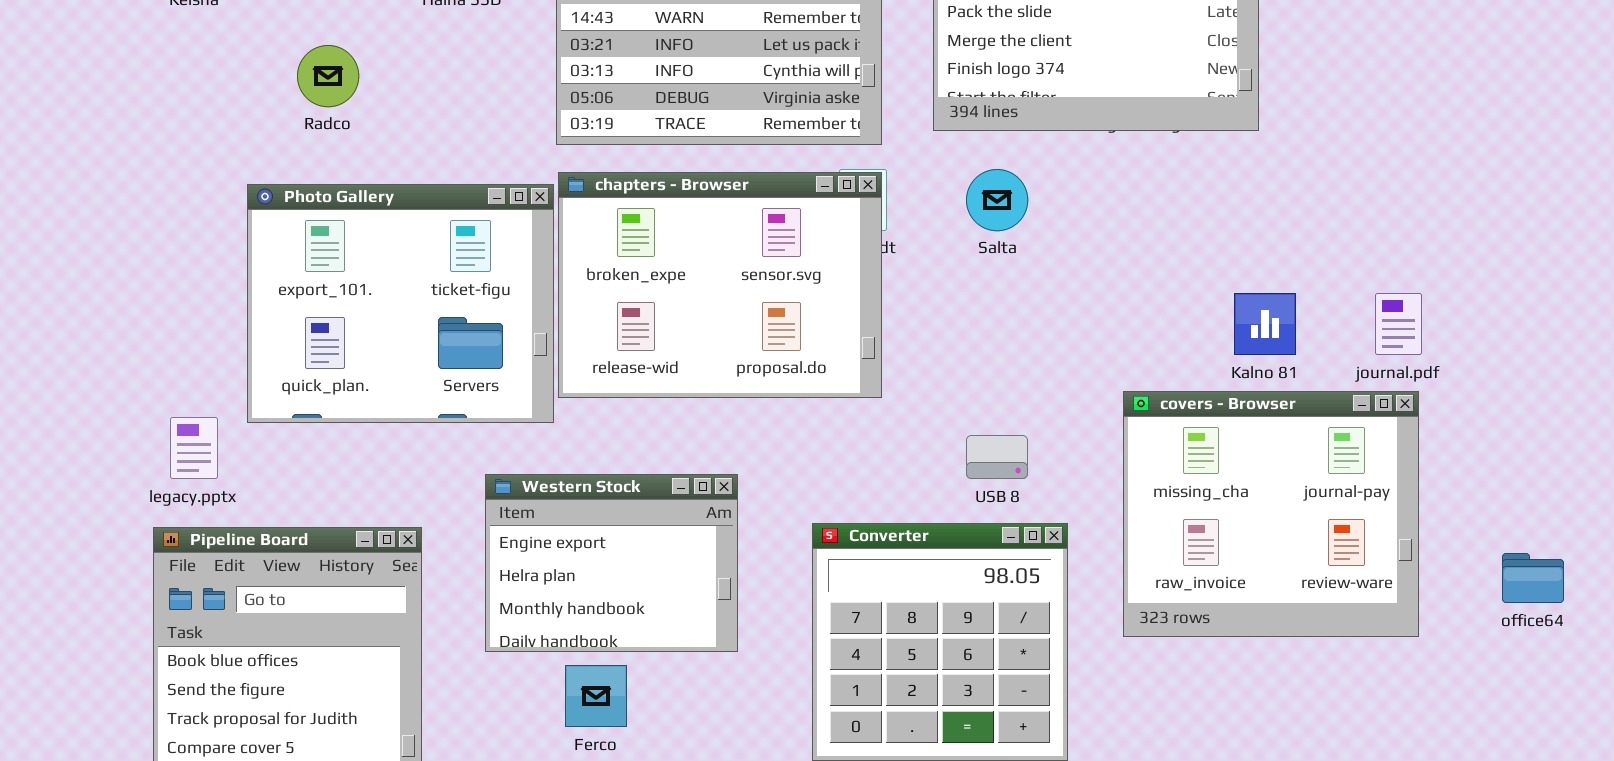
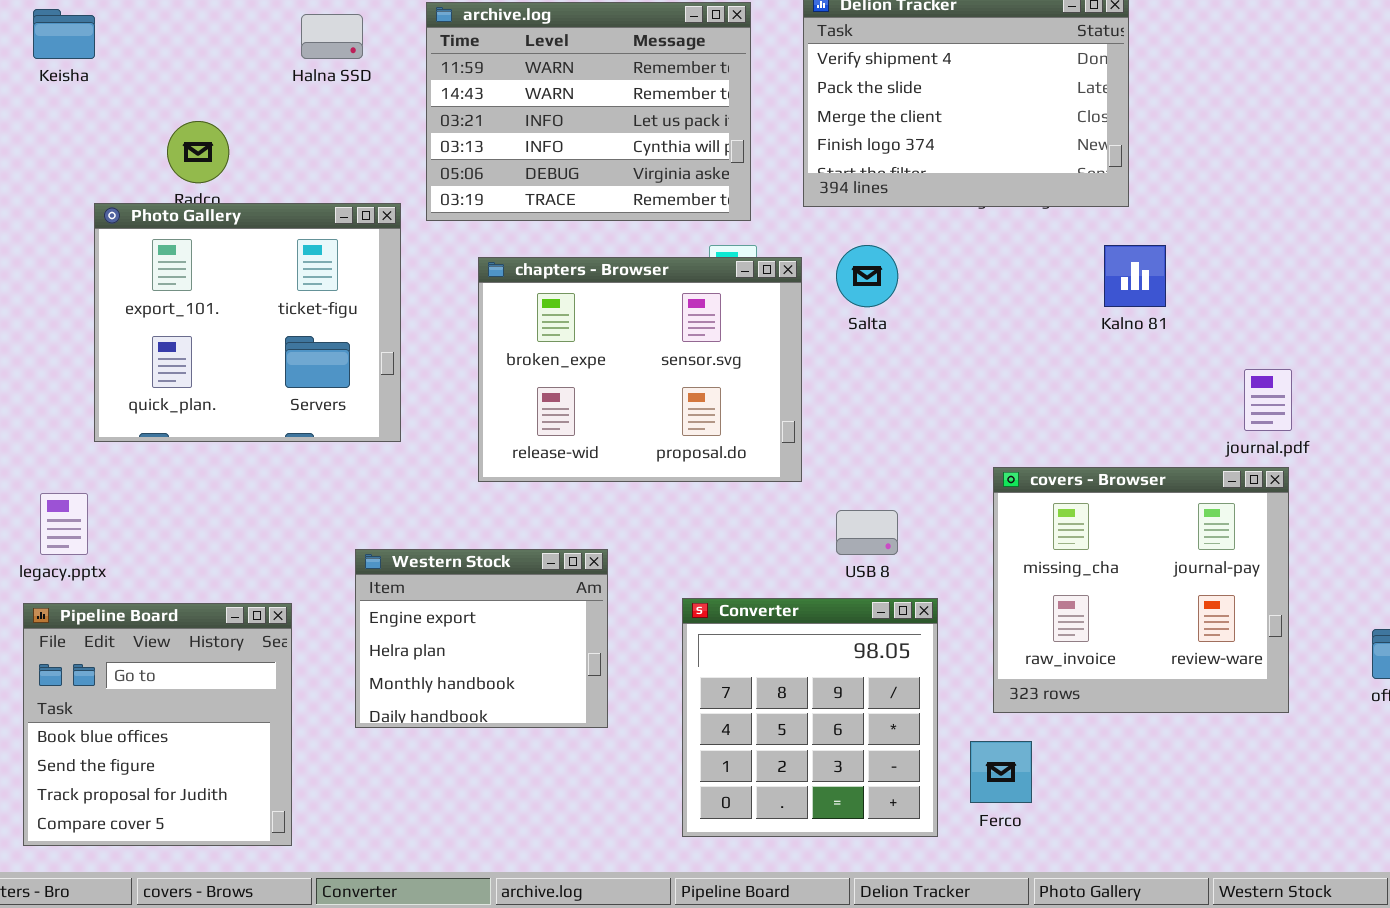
chapters - Browser: [558,172,882,398] -> [478,257,802,482], moved
Photo Gallery: [247,184,554,423] -> [94,203,401,442], moved
Kalno 81: [1234,293,1296,355] -> [1104,245,1166,307], moved
Ferco: [565,665,627,727] -> [970,741,1032,803], moved

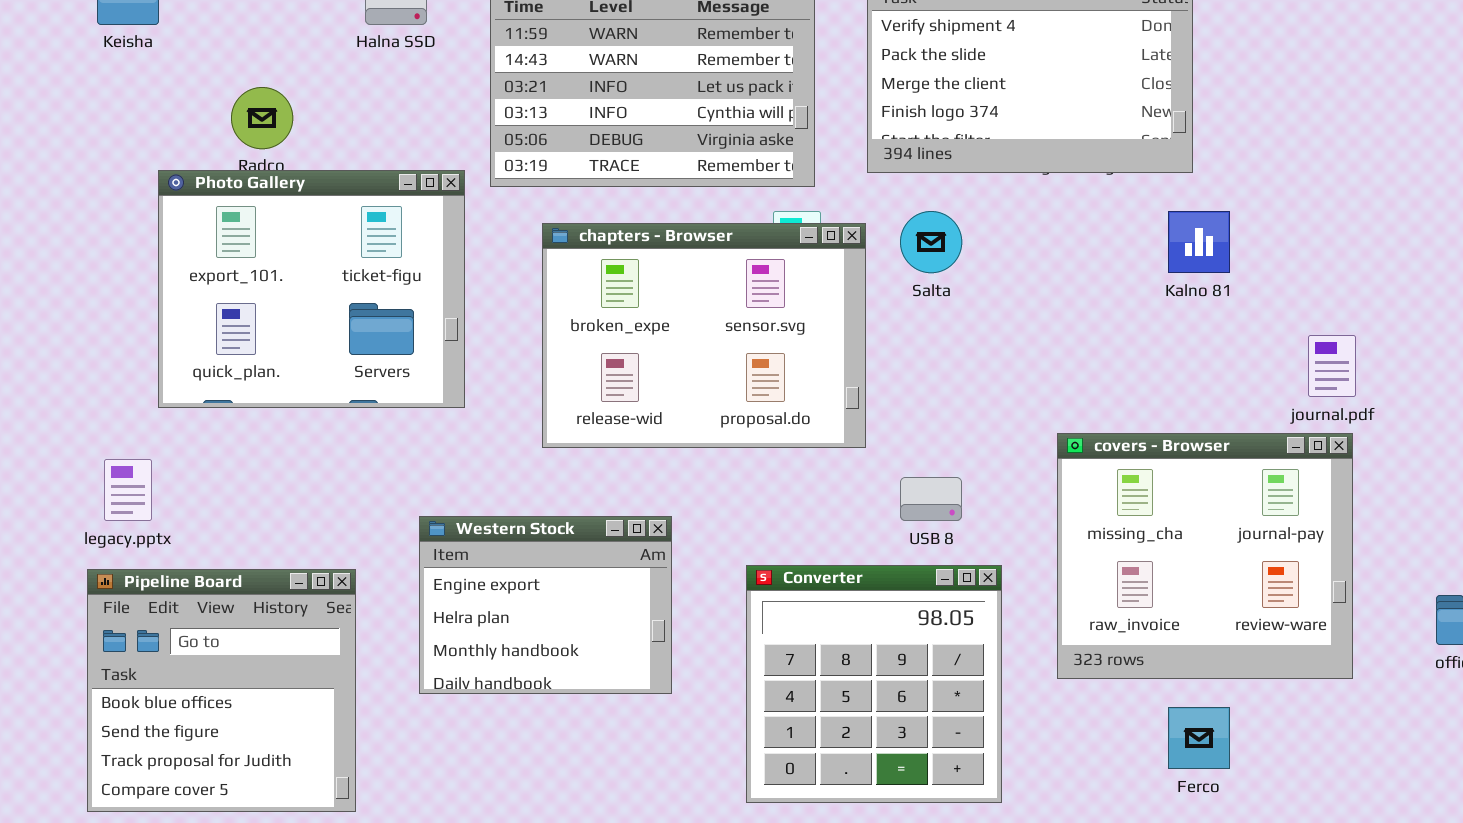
Ferco: [970,741,1032,803] -> [1168,707,1230,769], moved

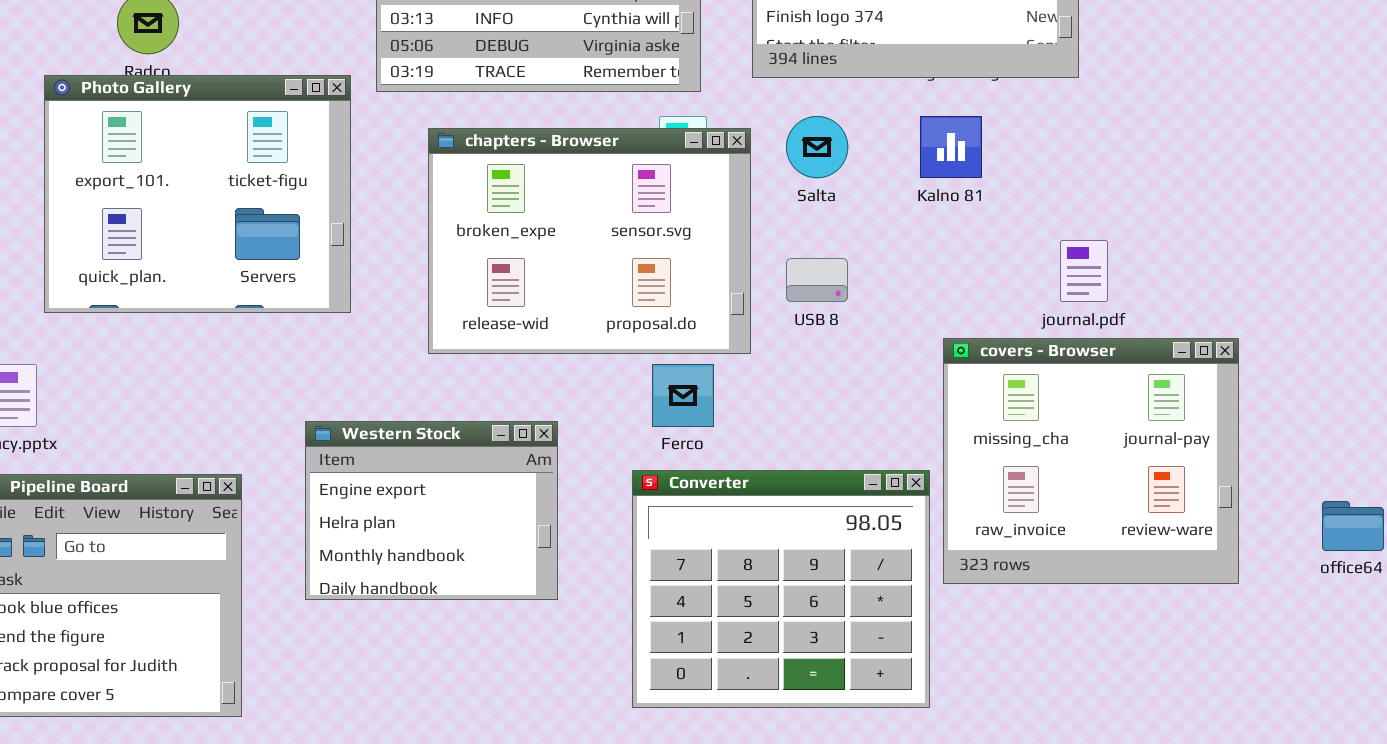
Kalno 81: [1168,211,1230,273] -> [920,116,982,178], moved
journal.pdf: [1308,335,1356,397] -> [1060,240,1108,302], moved
USB 8: [900,477,962,521] -> [786,258,848,302], moved
Converter: [746,565,1002,803] -> [632,470,930,708], resized
Ferco: [1168,707,1230,769] -> [652,364,714,427], moved

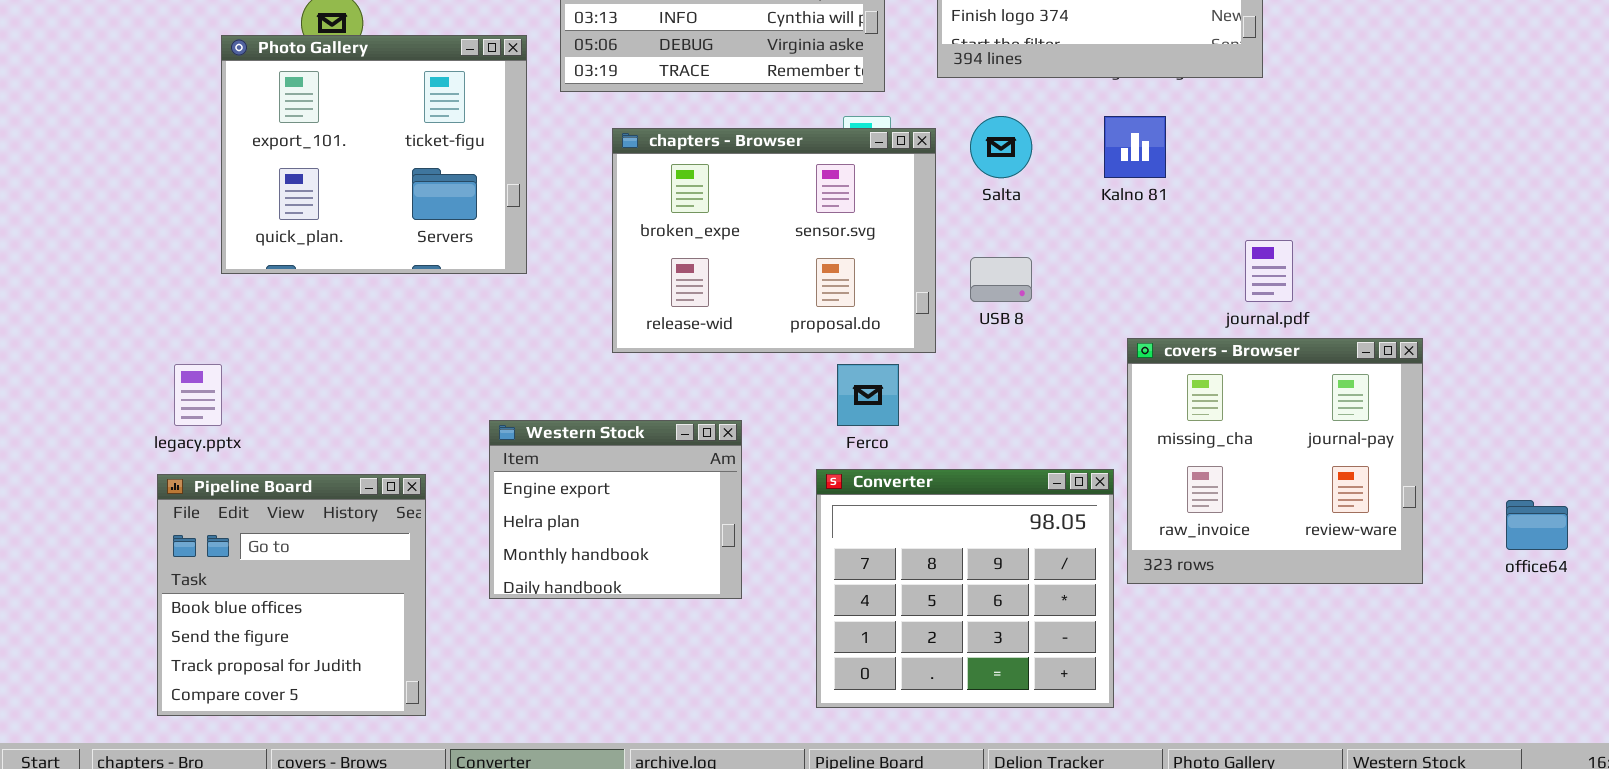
Photo Gallery: [44,75,351,313] -> [221,35,527,274], moved

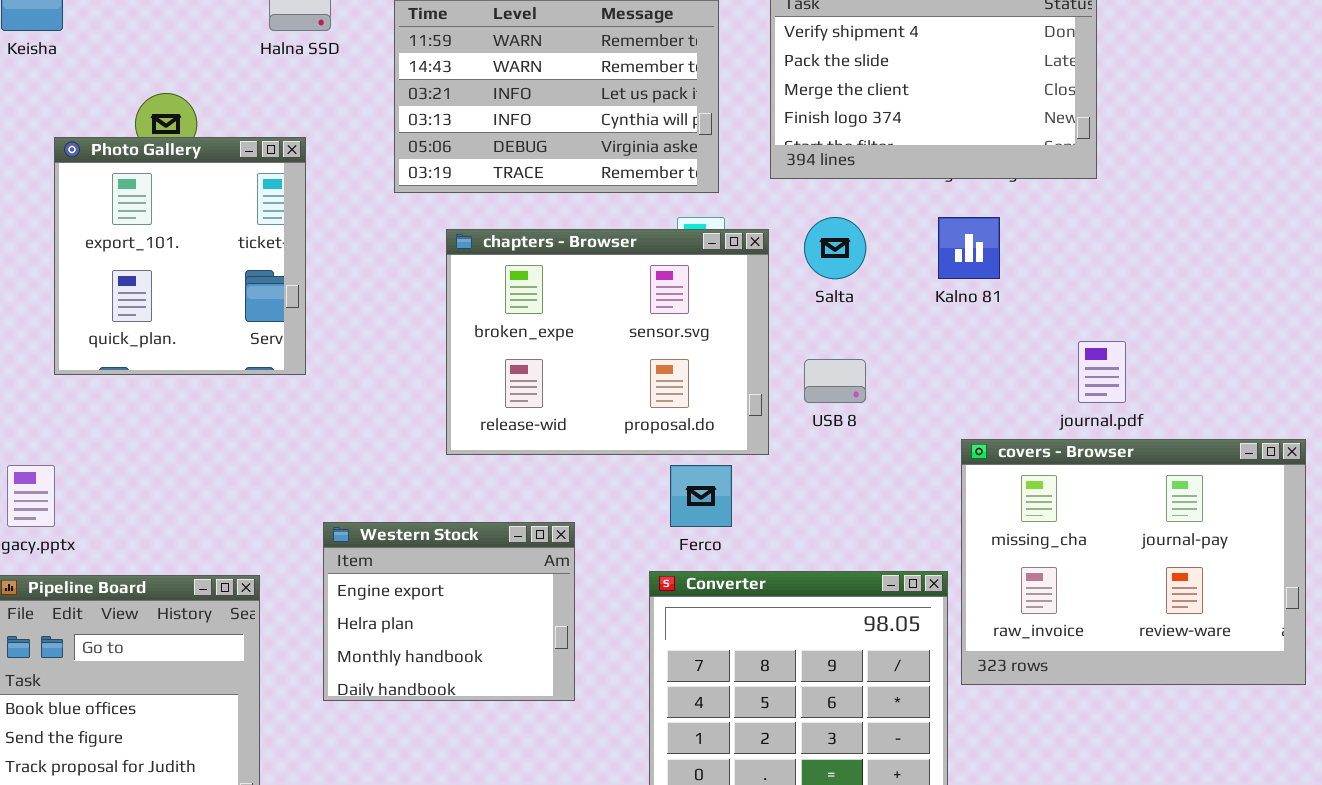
Photo Gallery: [221,35,527,274] -> [54,137,306,375], resized
covers - Browser: [1127,338,1423,584] -> [961,439,1306,685], resized

